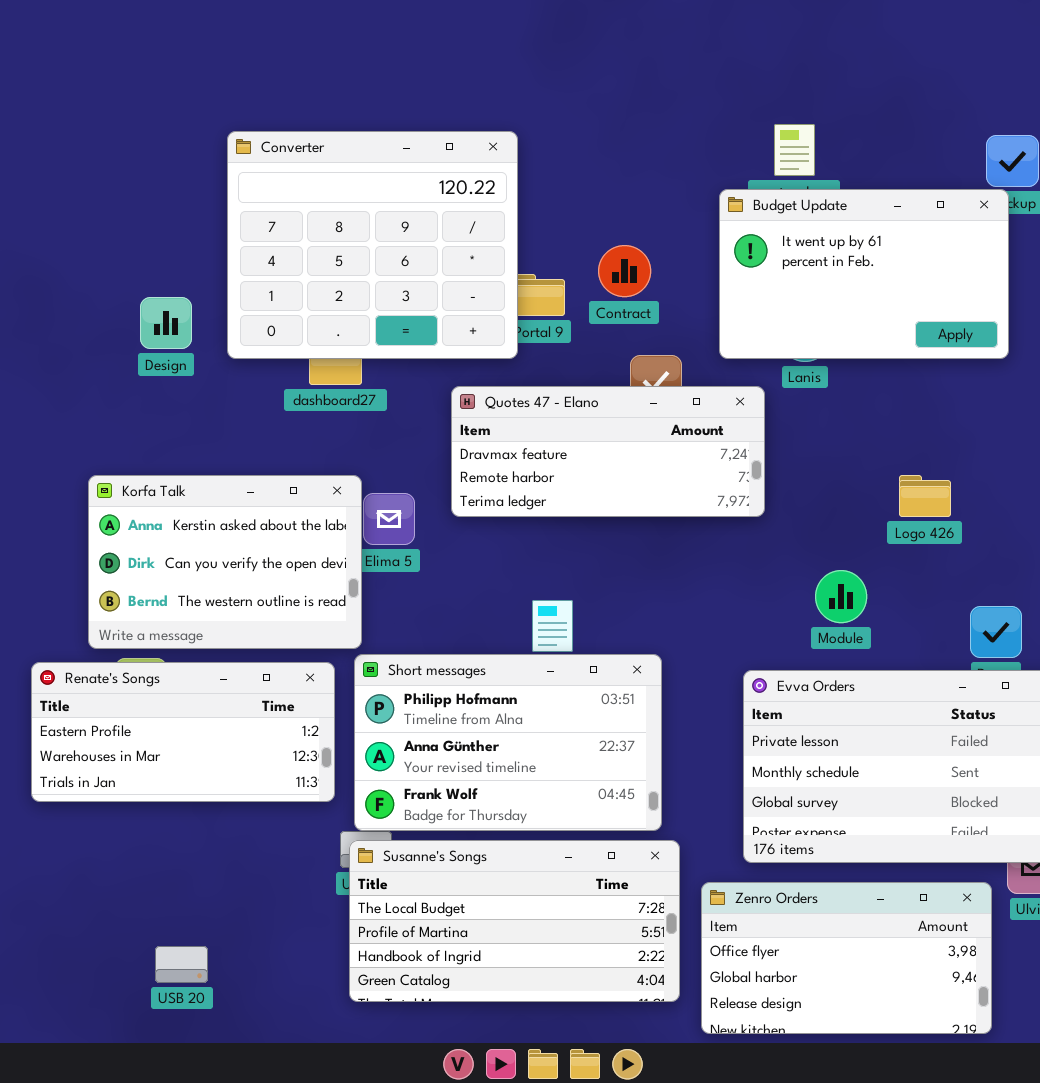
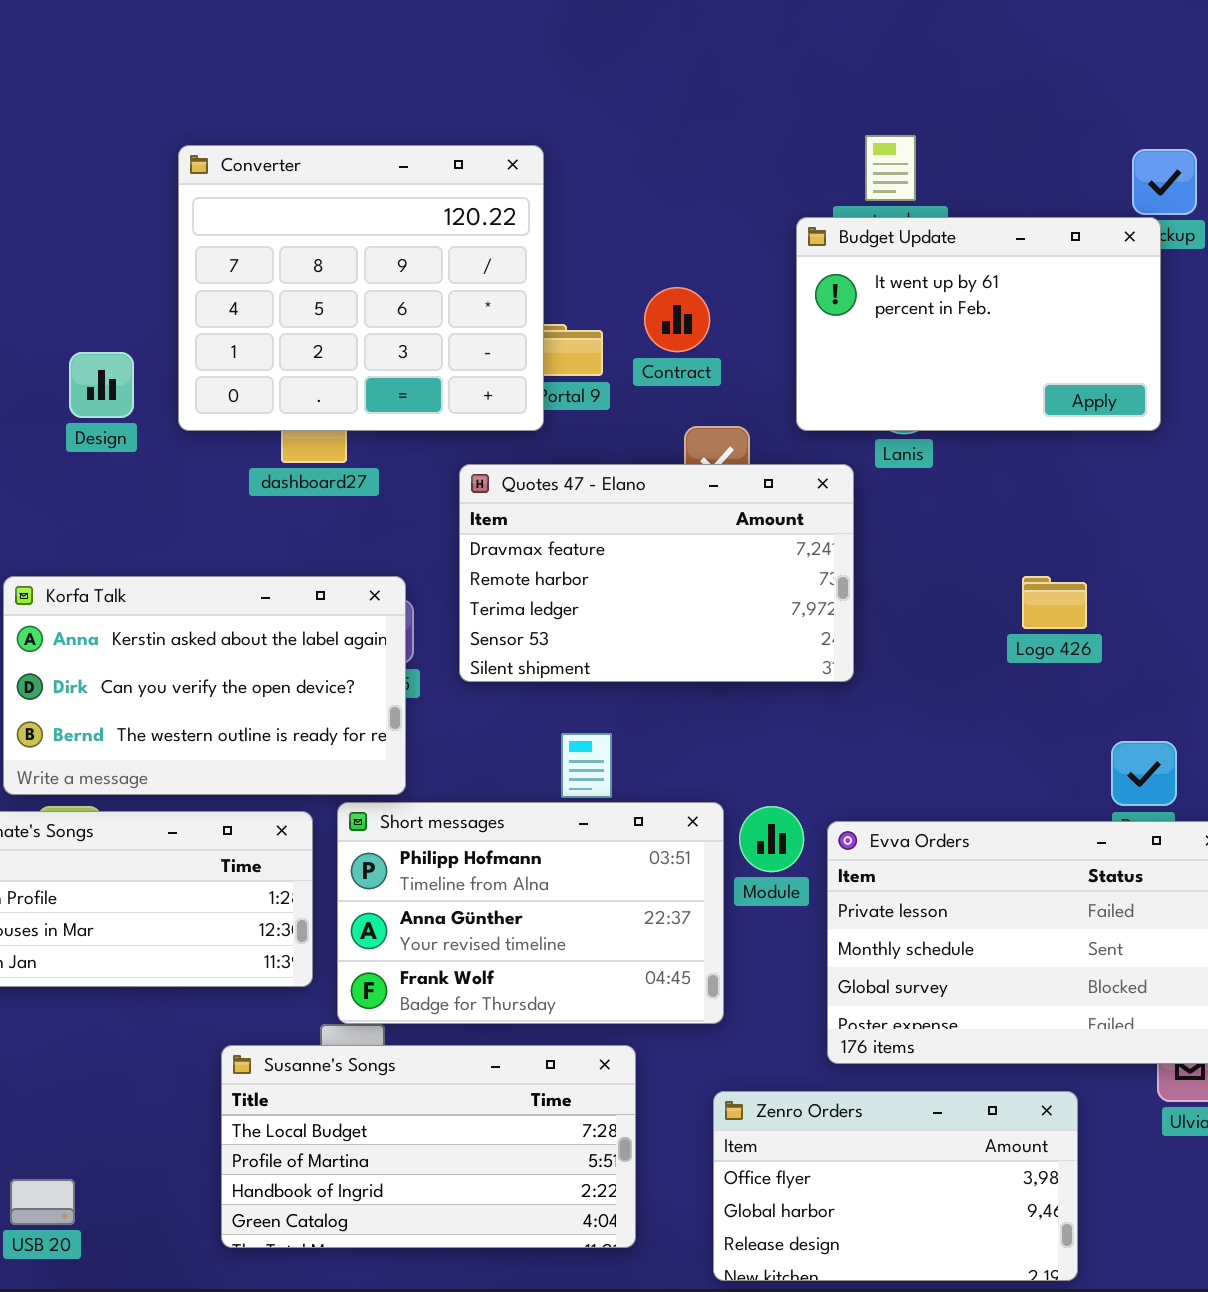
Quotes 47 - Elano: [451,386,765,517] -> [459,464,854,682], resized
Korfa Talk: [88,475,362,649] -> [3,576,406,795], resized
Module: [815,570,867,623] -> [739,806,804,872], moved
Susanne's Songs: [349,840,680,1002] -> [221,1045,636,1248], moved
Zenro Orders: [701,882,992,1034] -> [713,1091,1078,1281], moved
USB 20: [155,946,208,983] -> [10,1179,75,1225], moved

